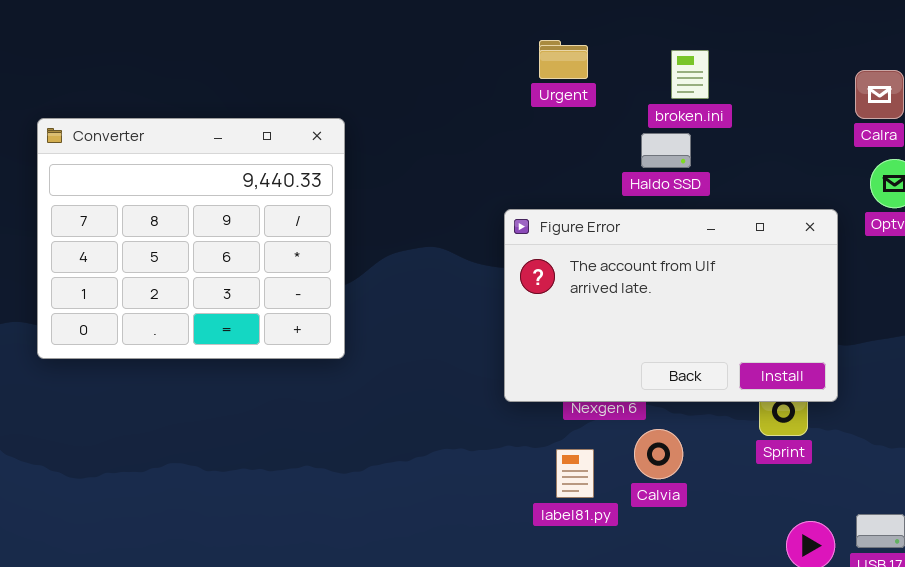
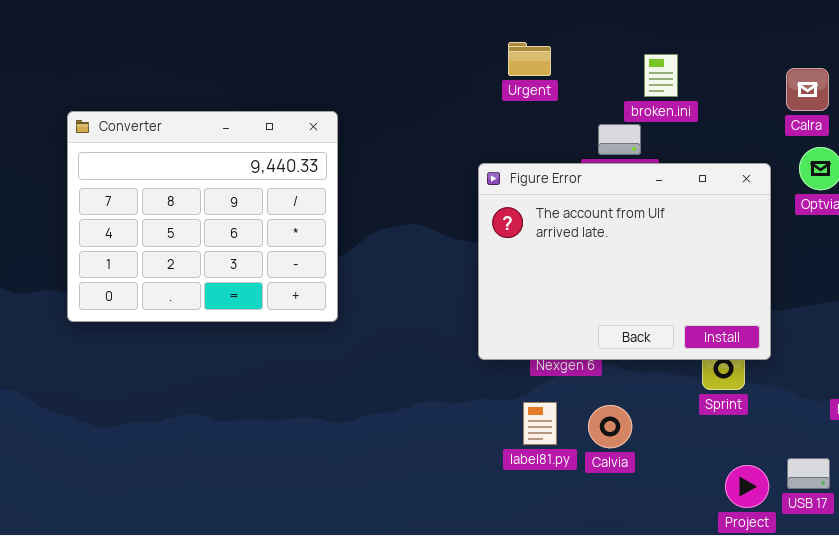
broken.ini: [671,50,709,99] -> [644,54,678,97], moved
Figure Error: [504,209,838,402] -> [478,163,771,360], resized
Calvia: [634,429,683,479] -> [588,405,632,448], moved

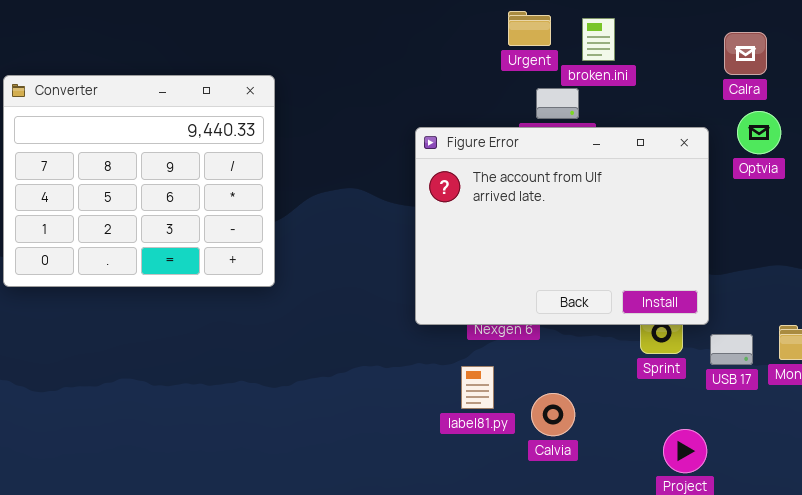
Urgent: [508,42,551,76] -> [508,11,551,46], moved
Calvia: [588,405,632,448] -> [531,393,575,436], moved
USB 17: [787,458,830,489] -> [710,334,753,365], moved

